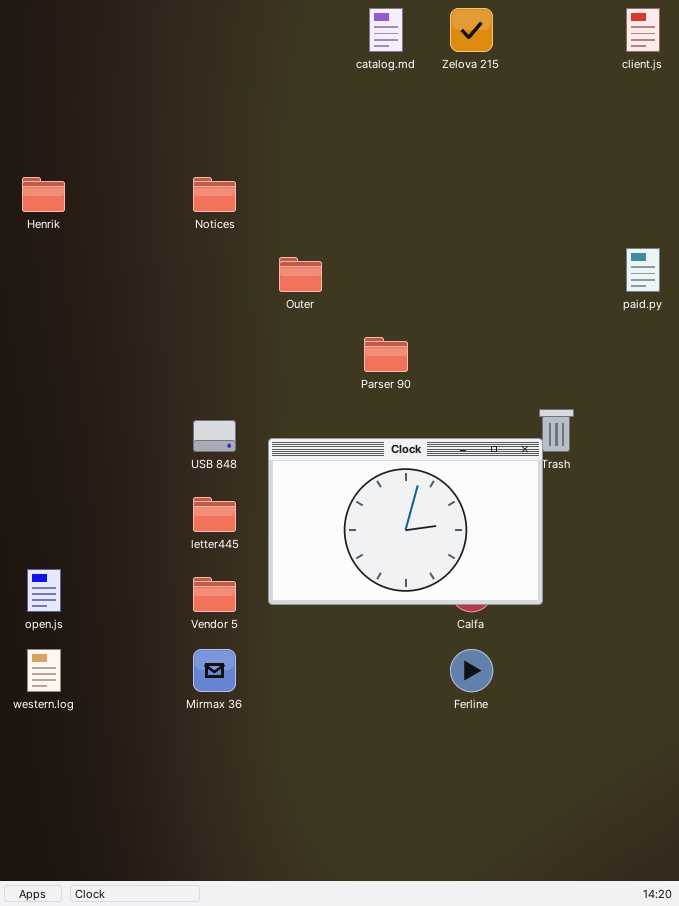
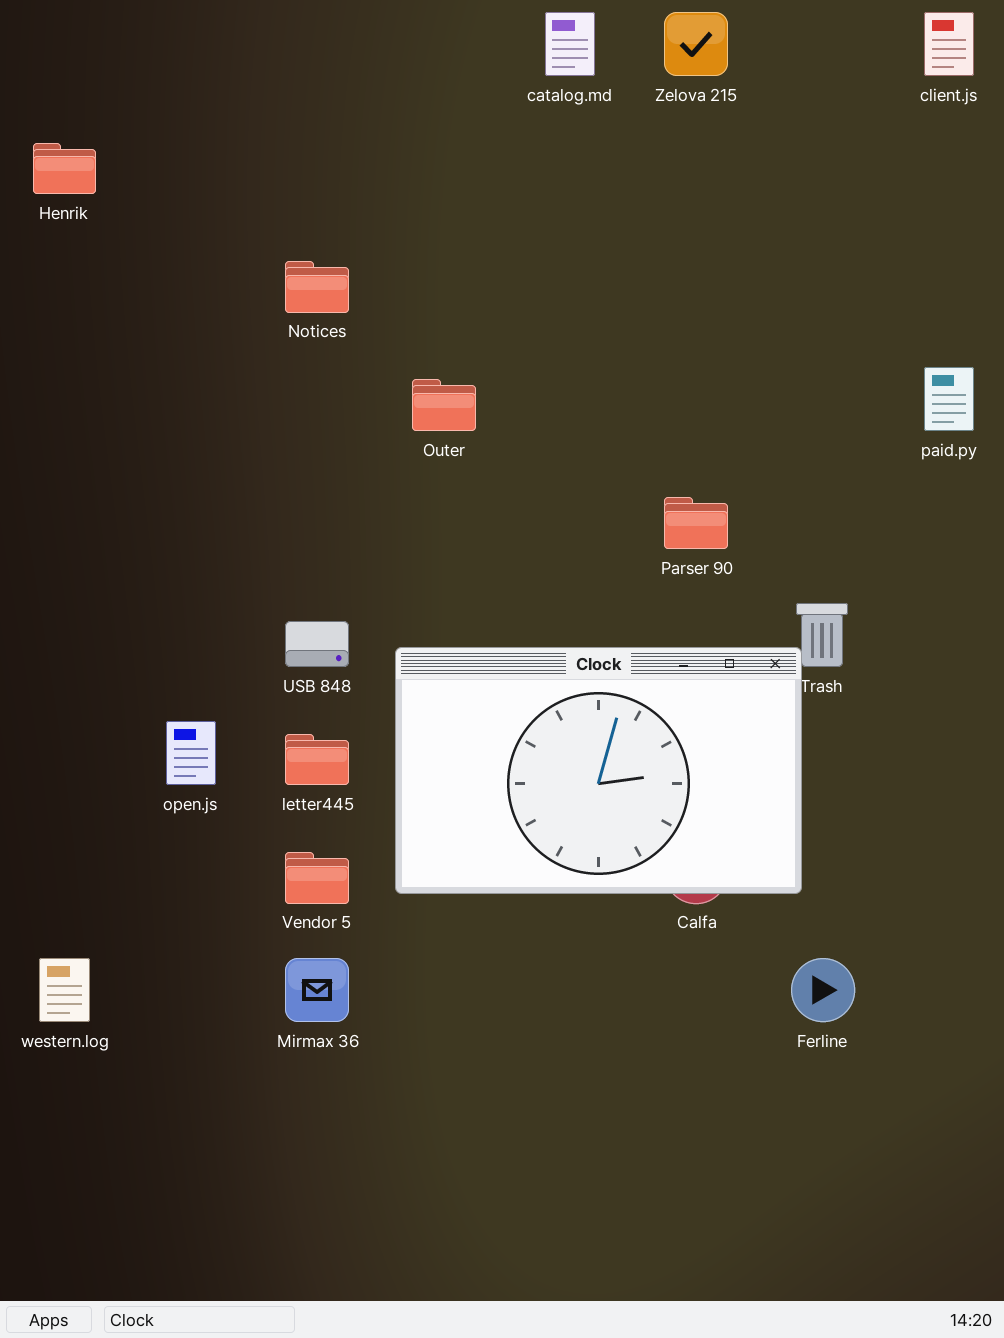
Henrik: [22,177,65,212] -> [33,143,96,194], moved
Parser 90: [364,337,408,372] -> [664,497,728,549], moved
open.js: [27,569,61,612] -> [166,721,216,785], moved
Ferline: [450,649,493,692] -> [791,958,855,1022], moved

